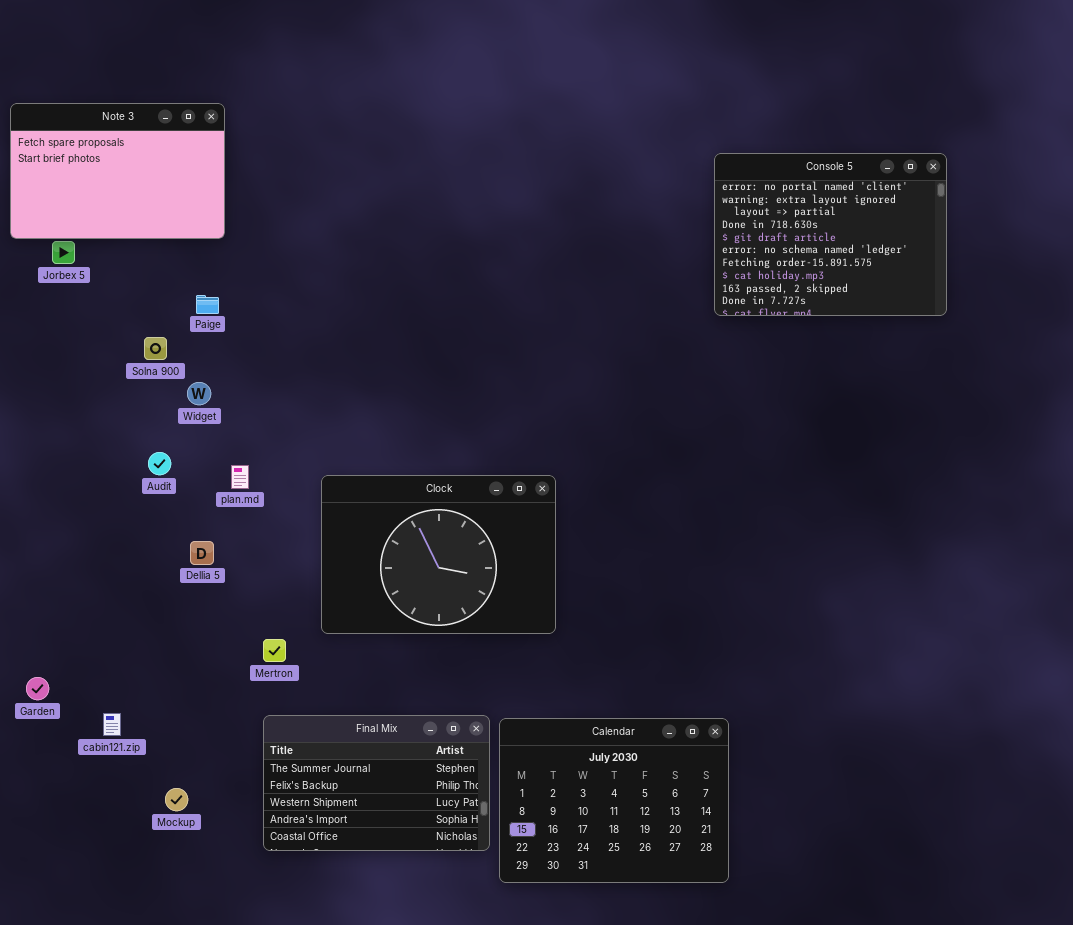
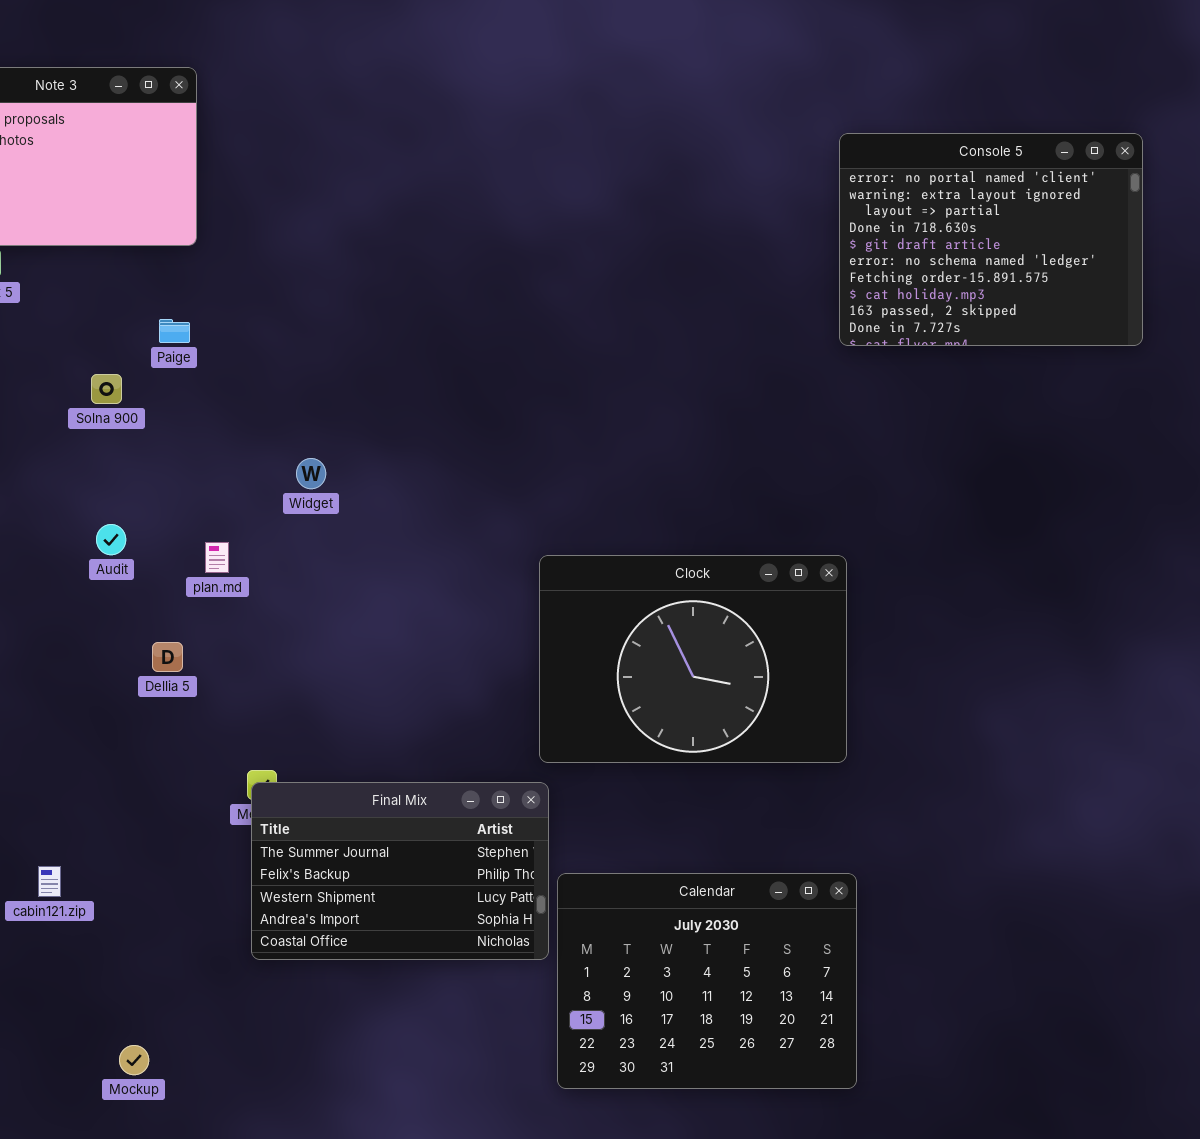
Widget: [187,382,211,405] -> [296,458,326,489], moved
Clock: [321,475,556,634] -> [539,555,847,763], moved
Final Mix: [263,715,490,851] -> [251,782,549,960], moved
Mockup: [165,788,188,811] -> [119,1045,149,1075], moved

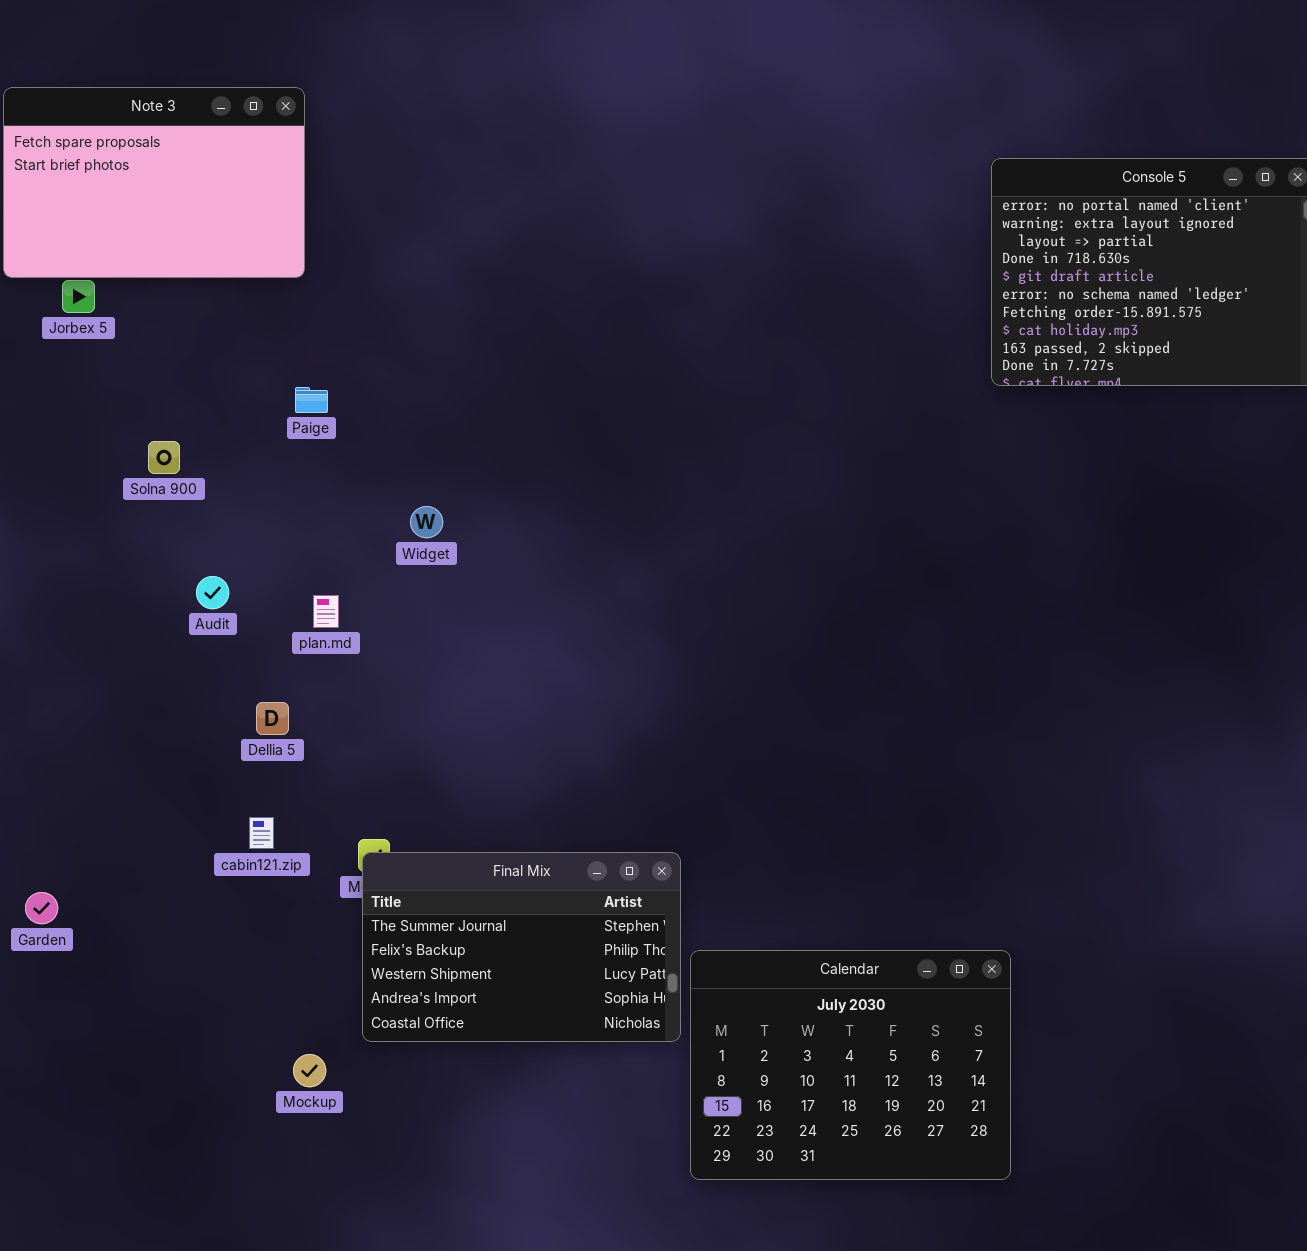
Paige: [159,319,190,343] -> [295,387,328,413], moved
Solna 900: [91,374,122,404] -> [148,441,180,474], moved
Clock: [539,555,847,763] -> none, closed
cabin121.zip: [38,866,61,897] -> [249,817,274,849], moved
Mockup: [119,1045,149,1075] -> [293,1054,326,1087], moved

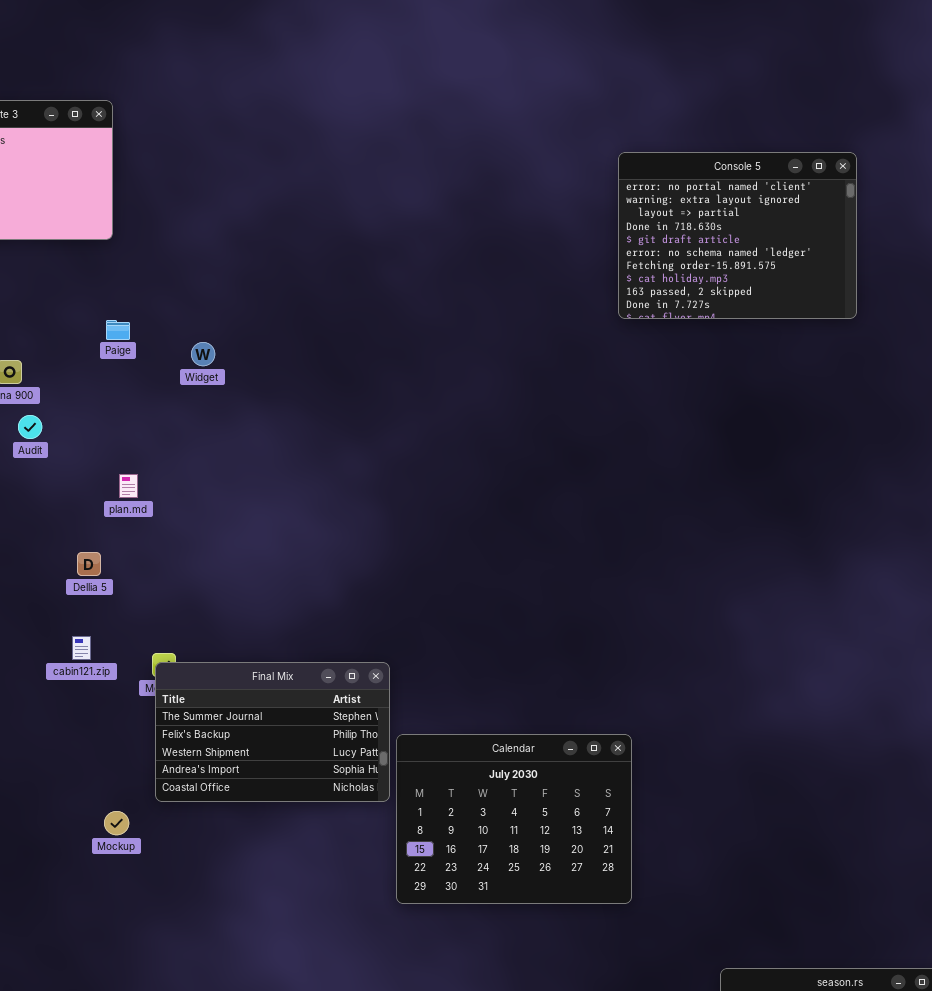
Widget: [410,506,443,538] -> [191,342,215,366], moved
Audit: [196,576,229,609] -> [18,415,42,439], moved

